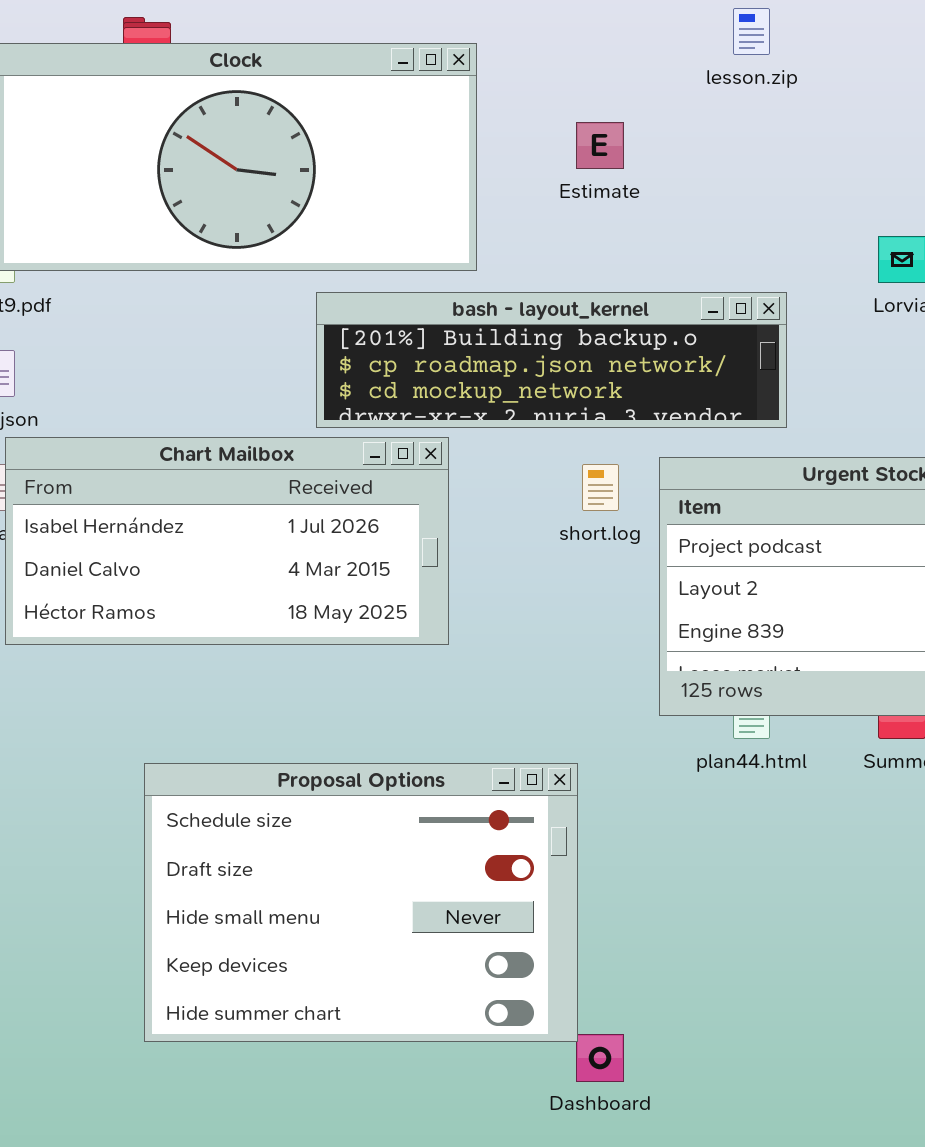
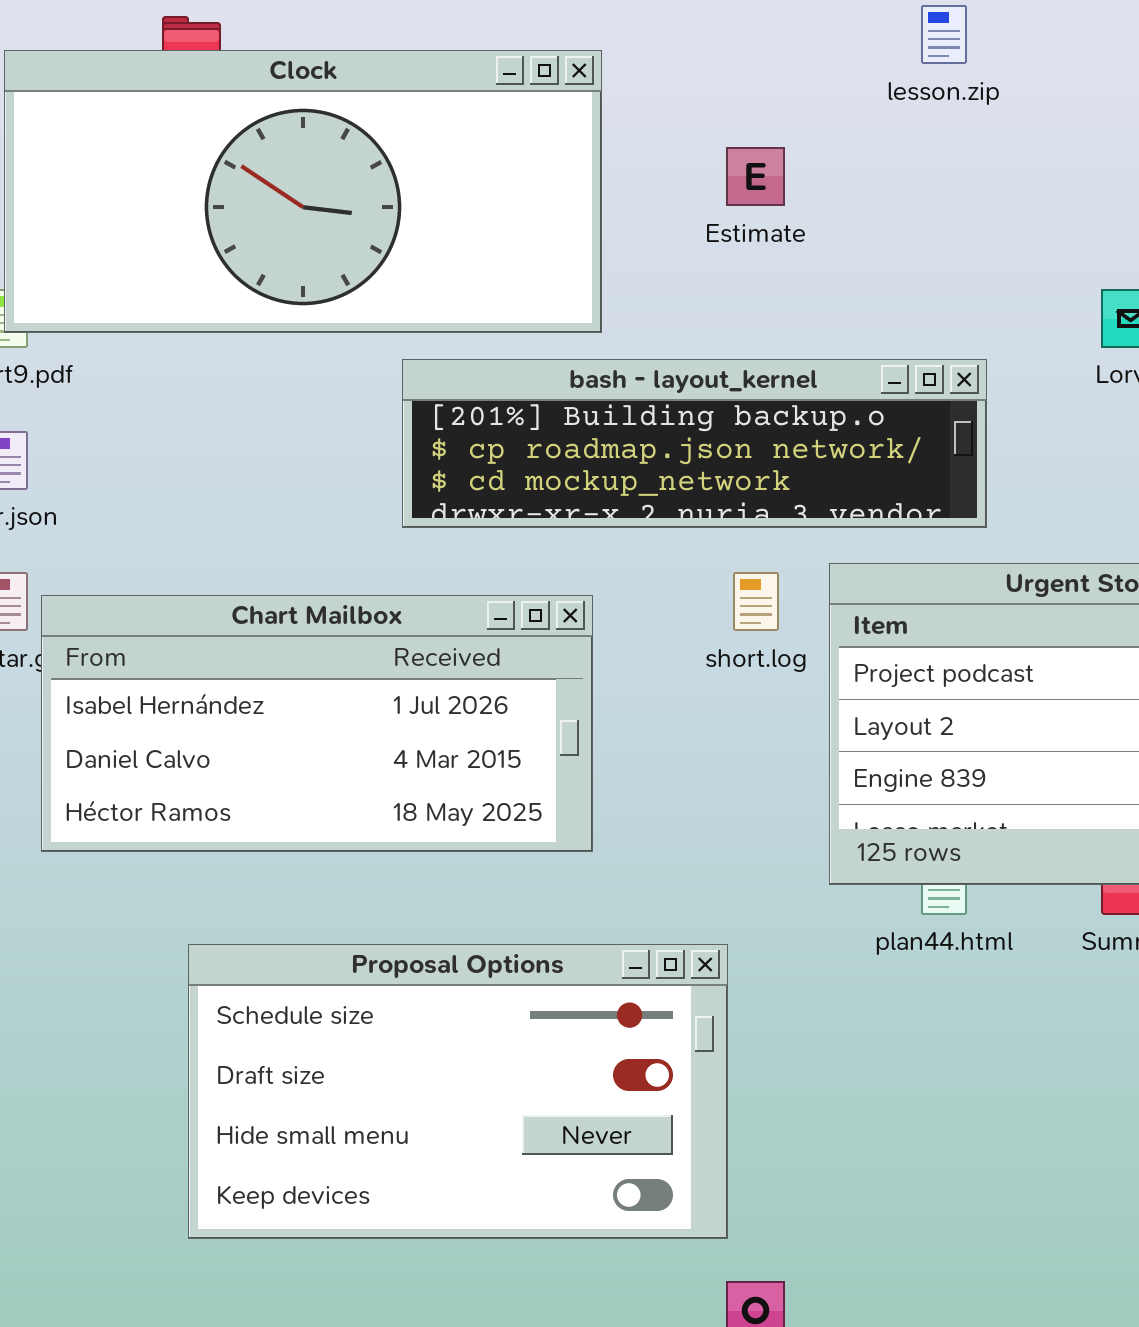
Chart Mailbox: [5,437,449,645] -> [41,595,593,852], moved
Proposal Options: [144,763,578,1042] -> [188,944,728,1239], resized

